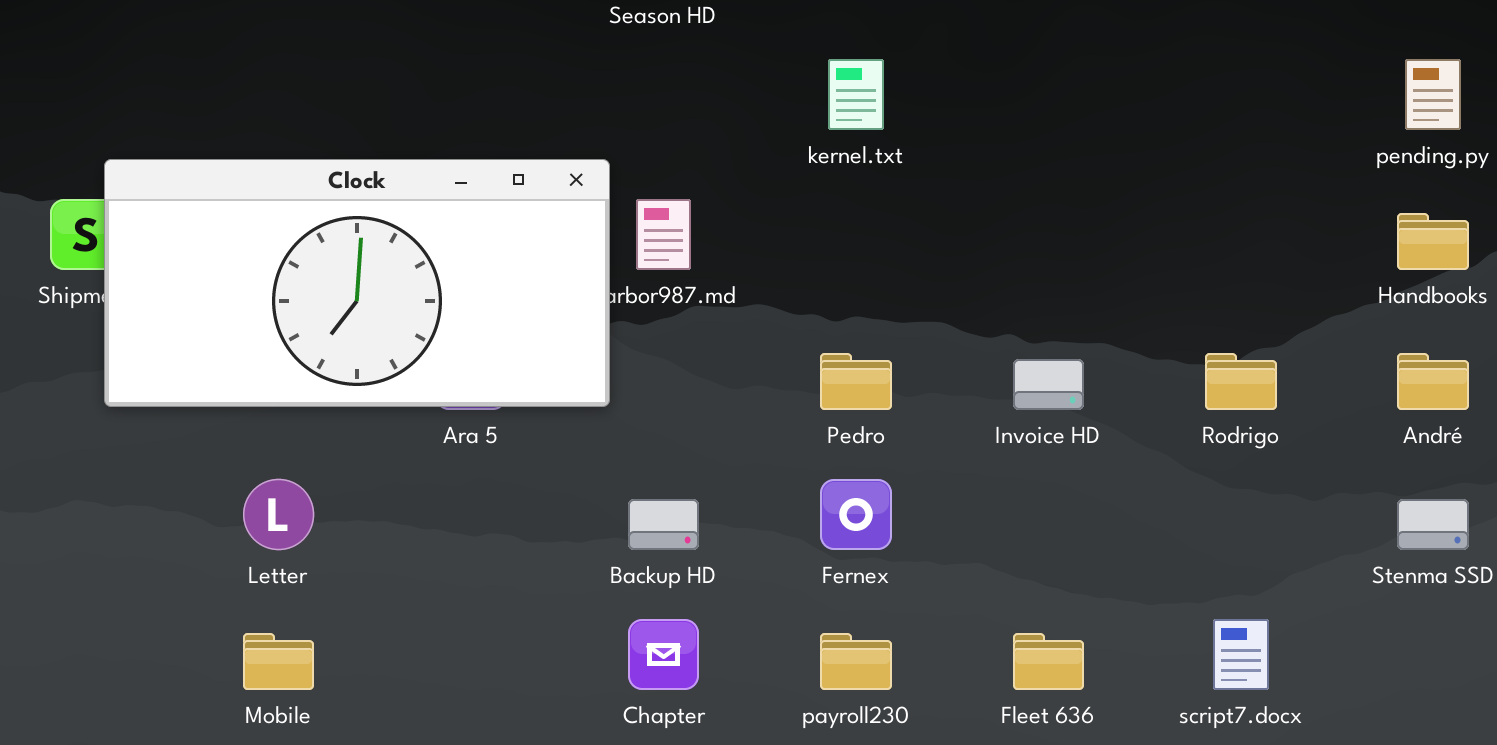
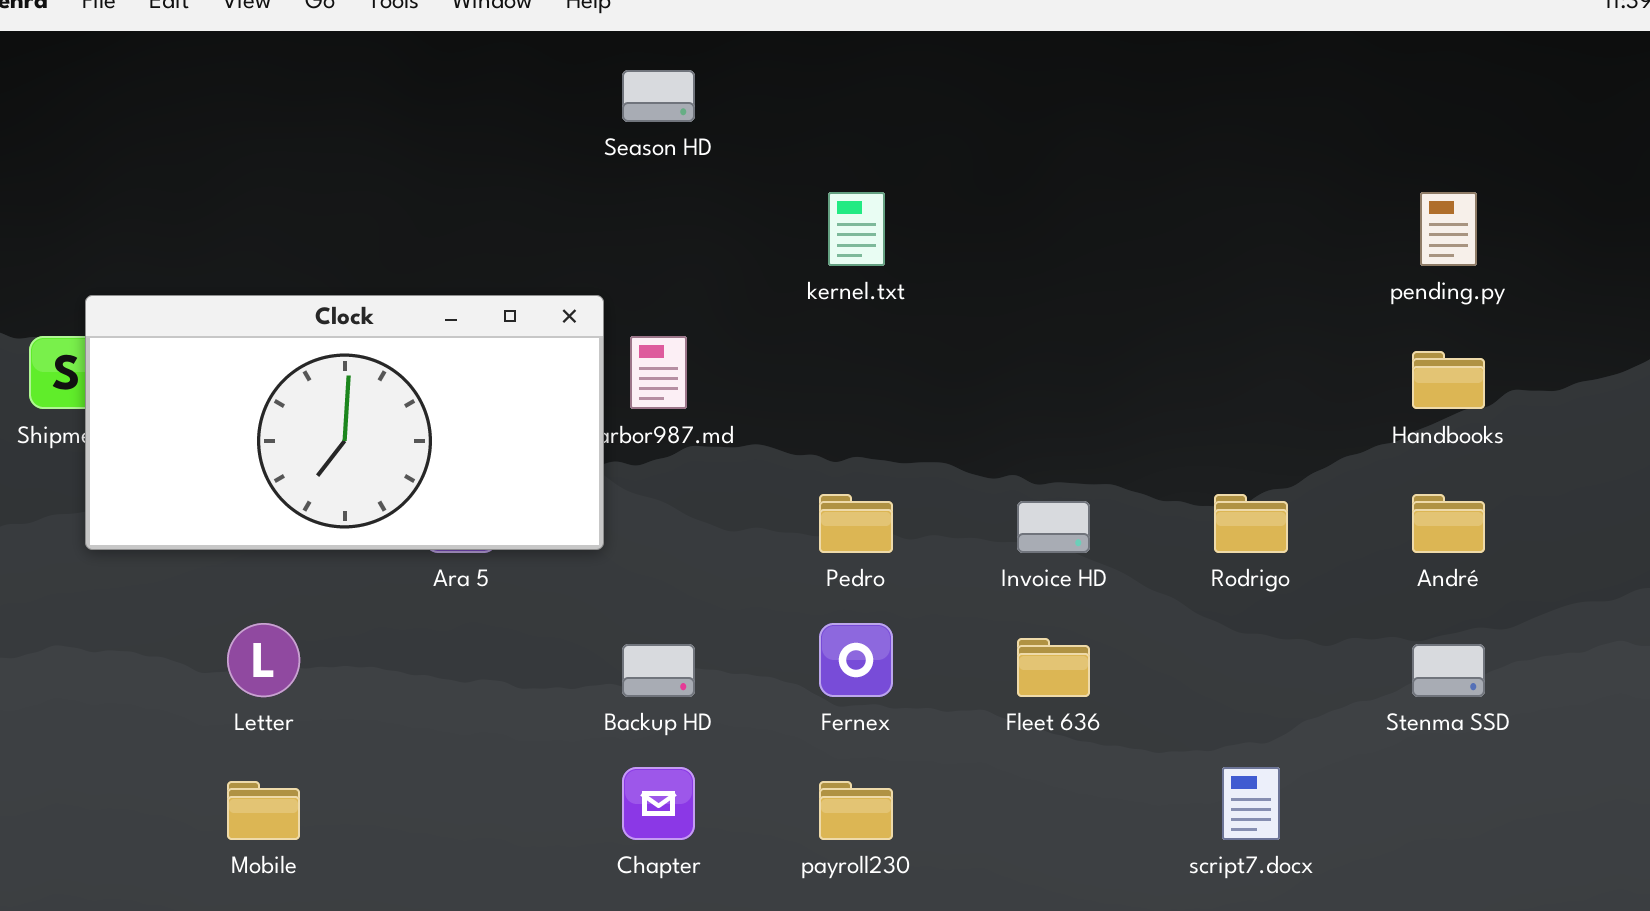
Fleet 636: [1013,633,1084,690] -> [1017,638,1090,697], moved

